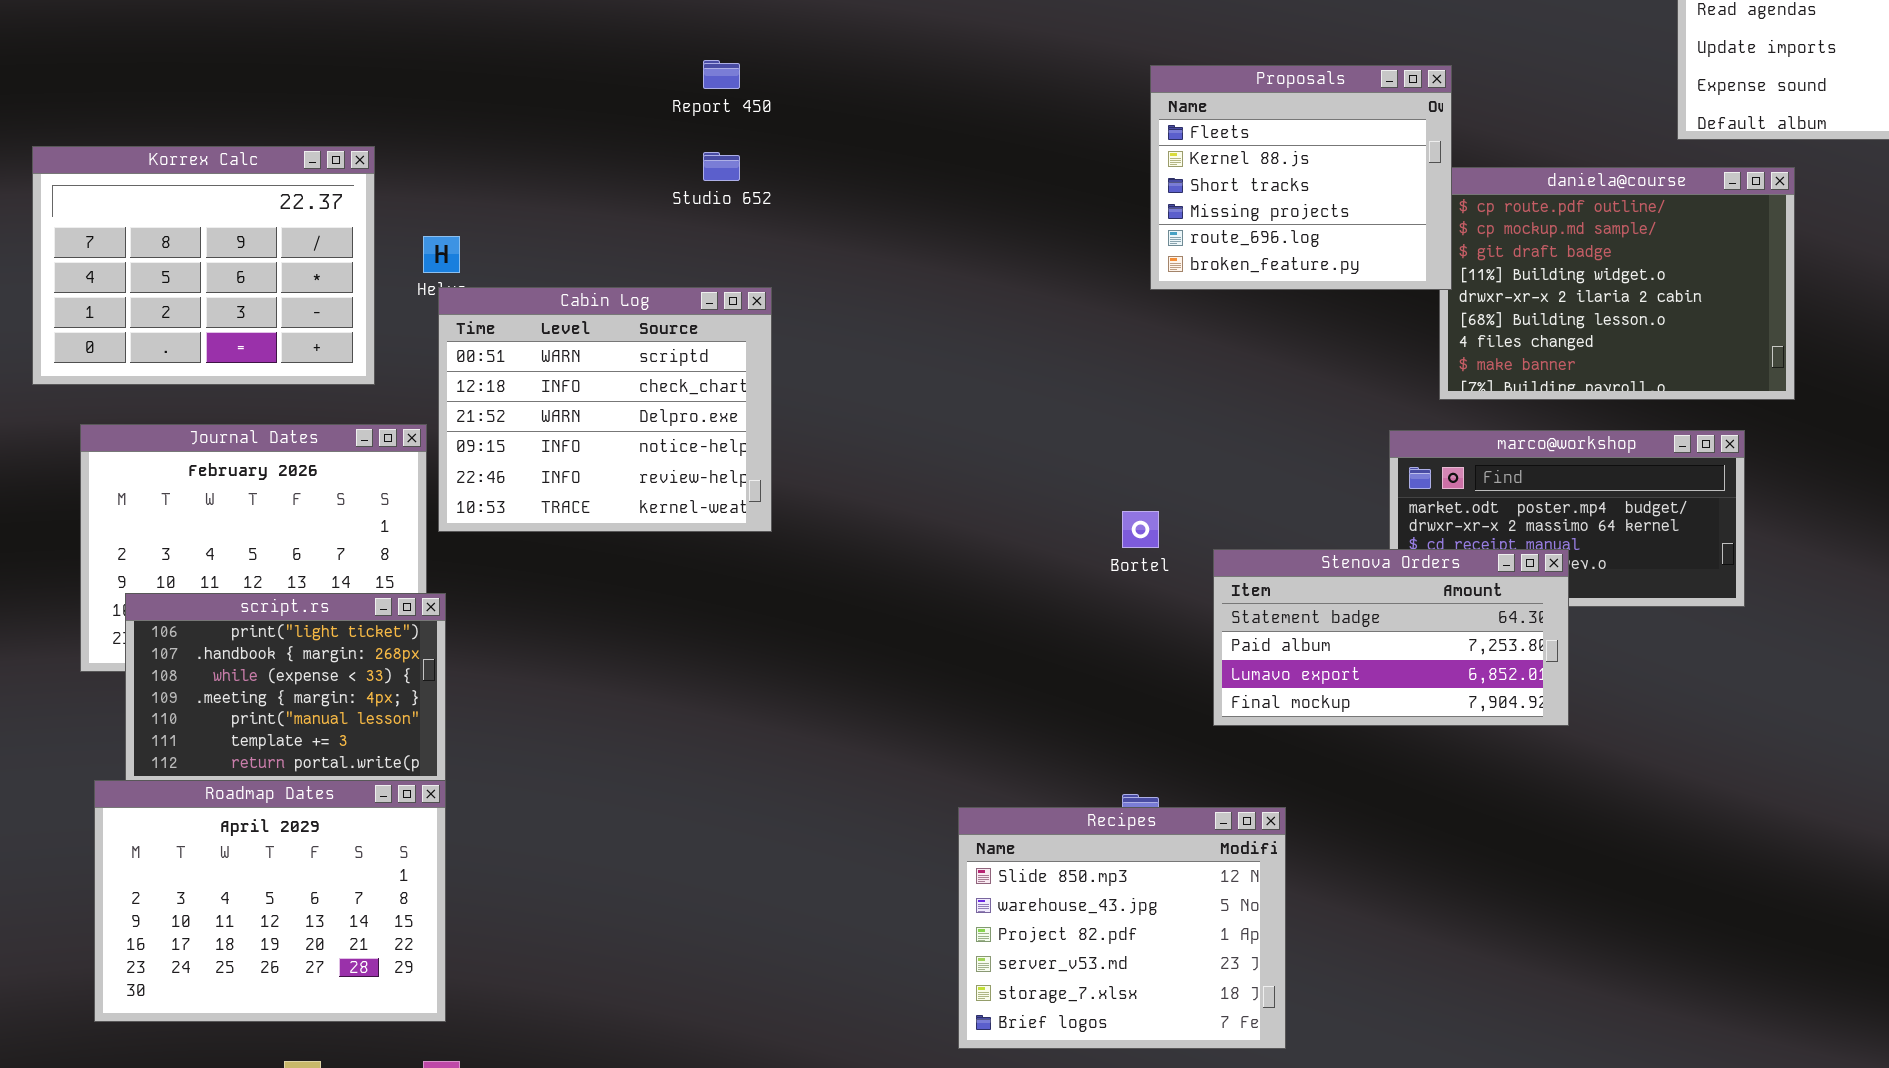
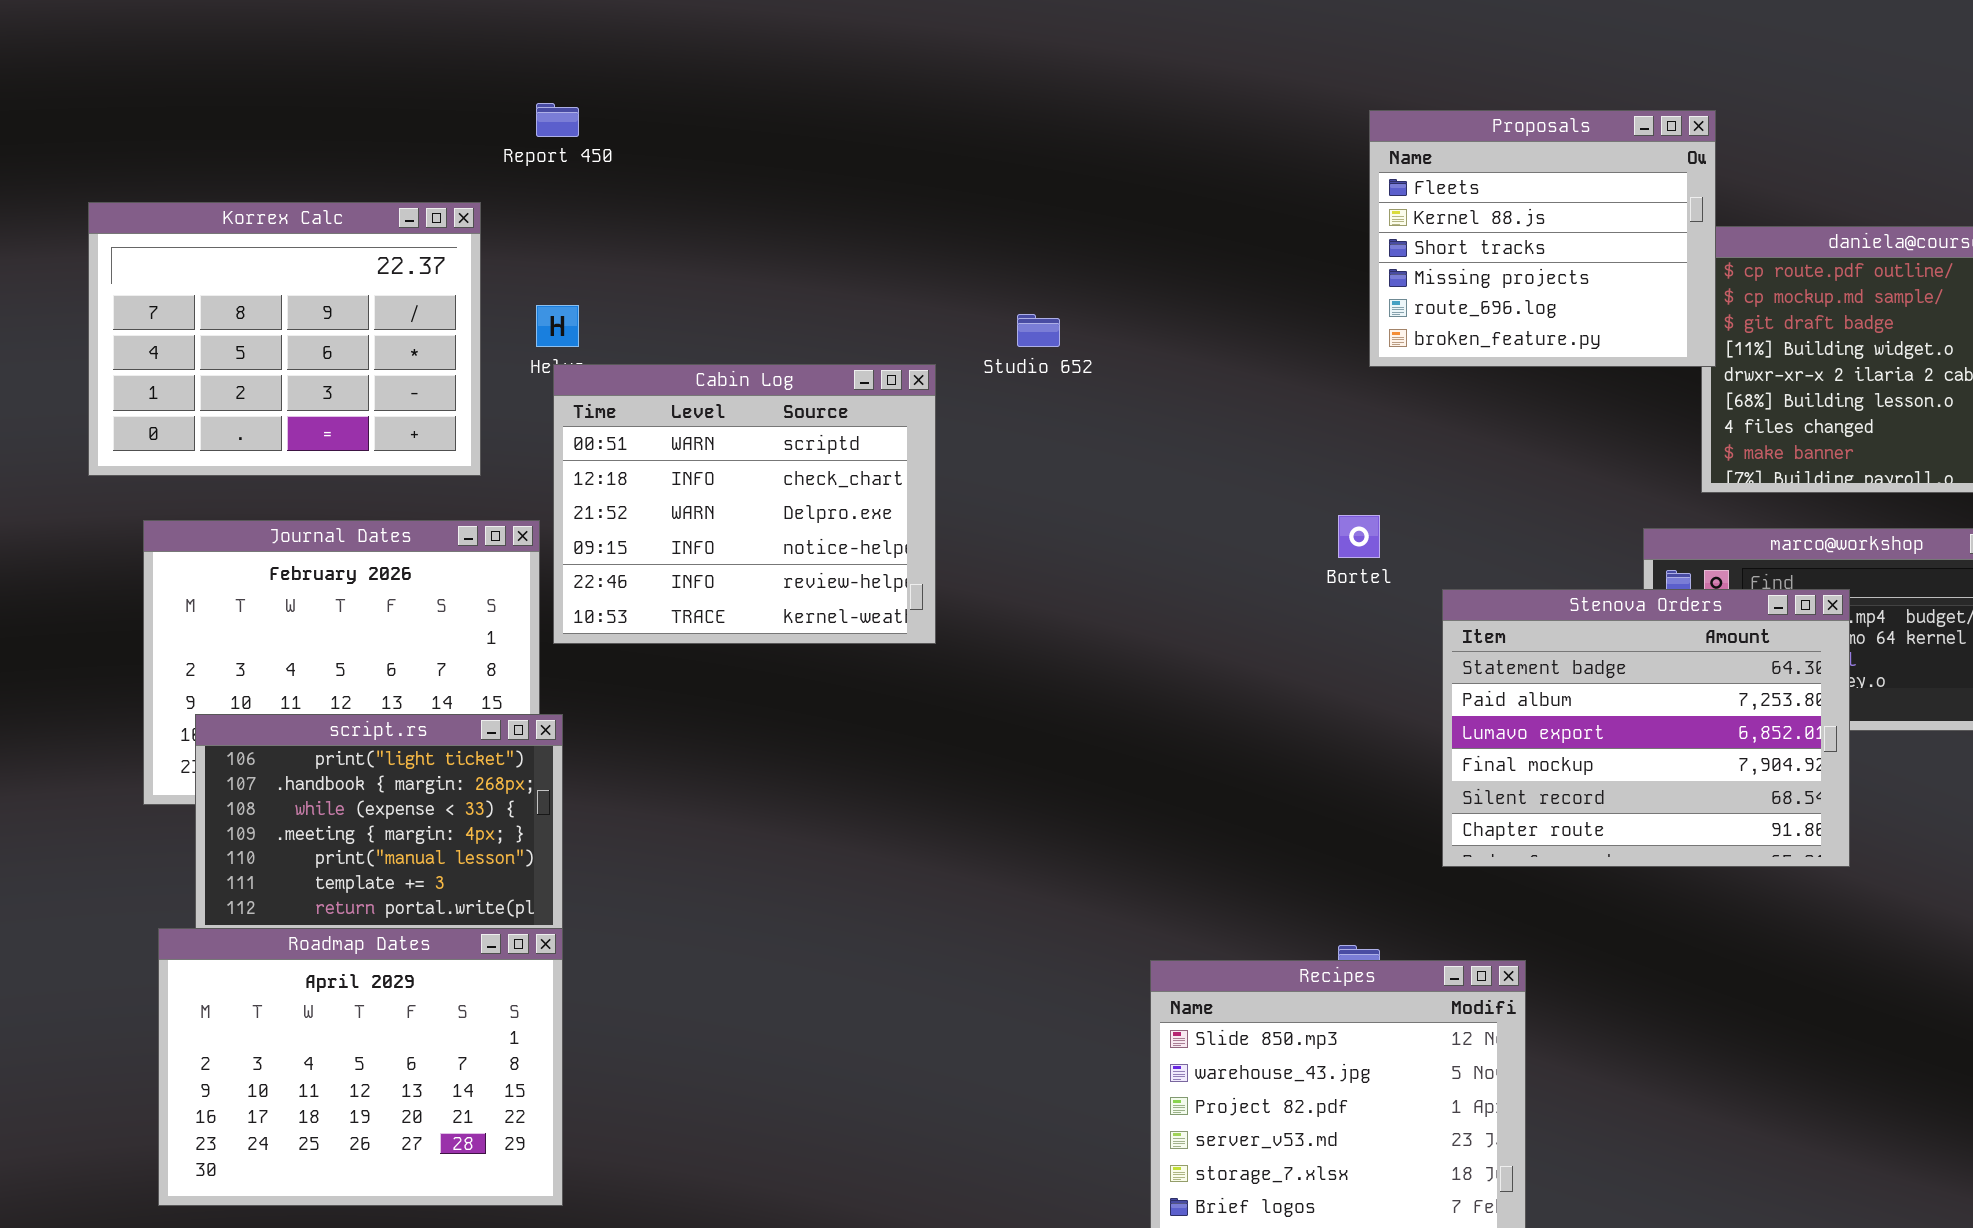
Report 450: [703,60,740,89] -> [536,103,579,137], moved
Studio 652: [703,152,740,181] -> [1017,314,1060,347], moved
Bortel: [1122,511,1159,548] -> [1338,515,1380,558], moved
Stenova Orders: [1213,549,1569,726] -> [1442,589,1850,867], resized

